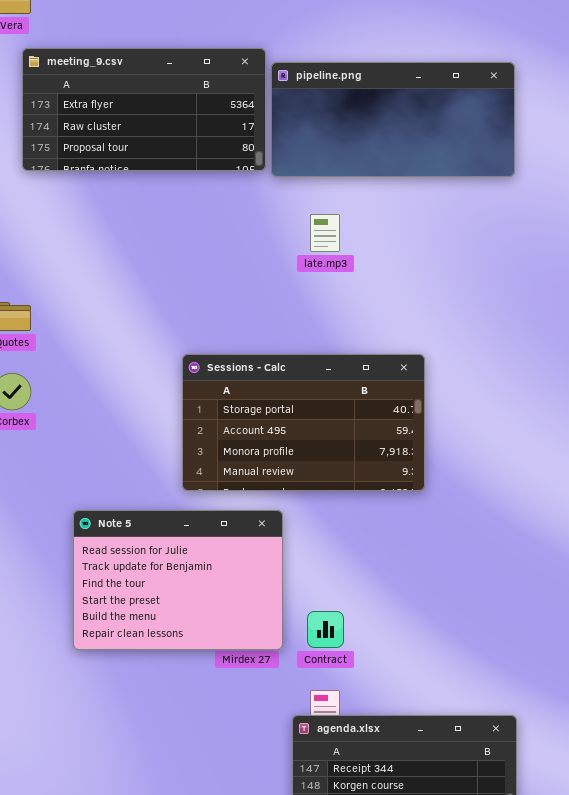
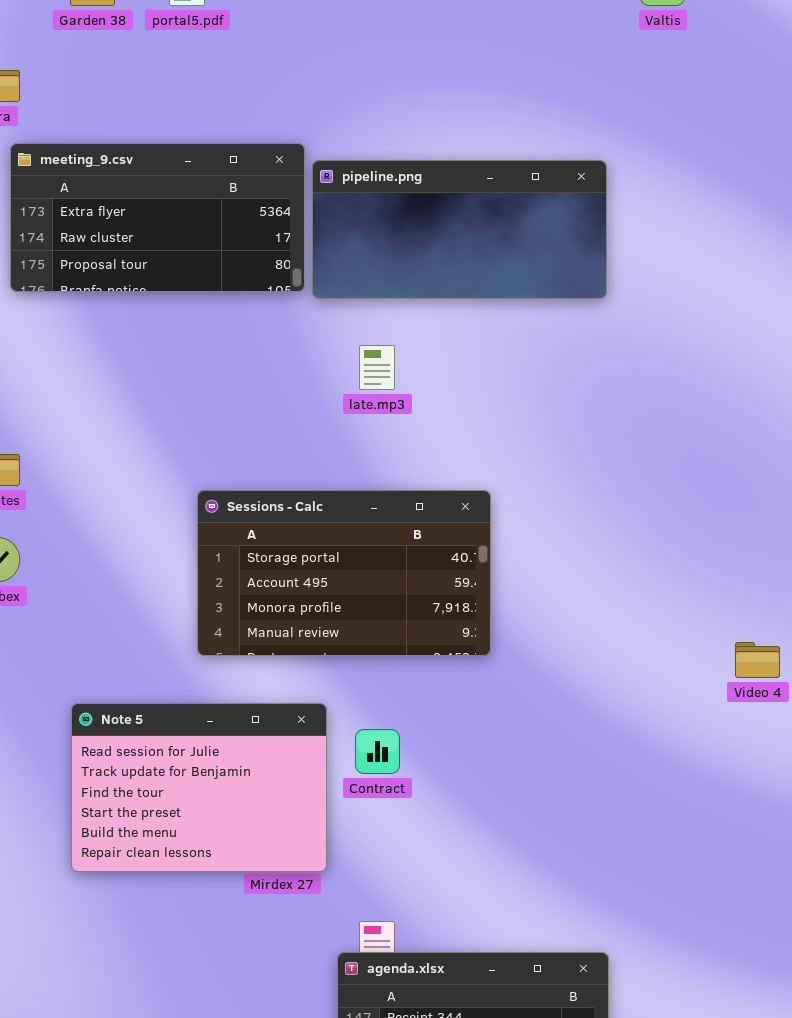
Sessions - Calc: [182,354,425,491] -> [197,490,491,656], moved
Contract: [307,611,344,648] -> [355,729,400,774], moved

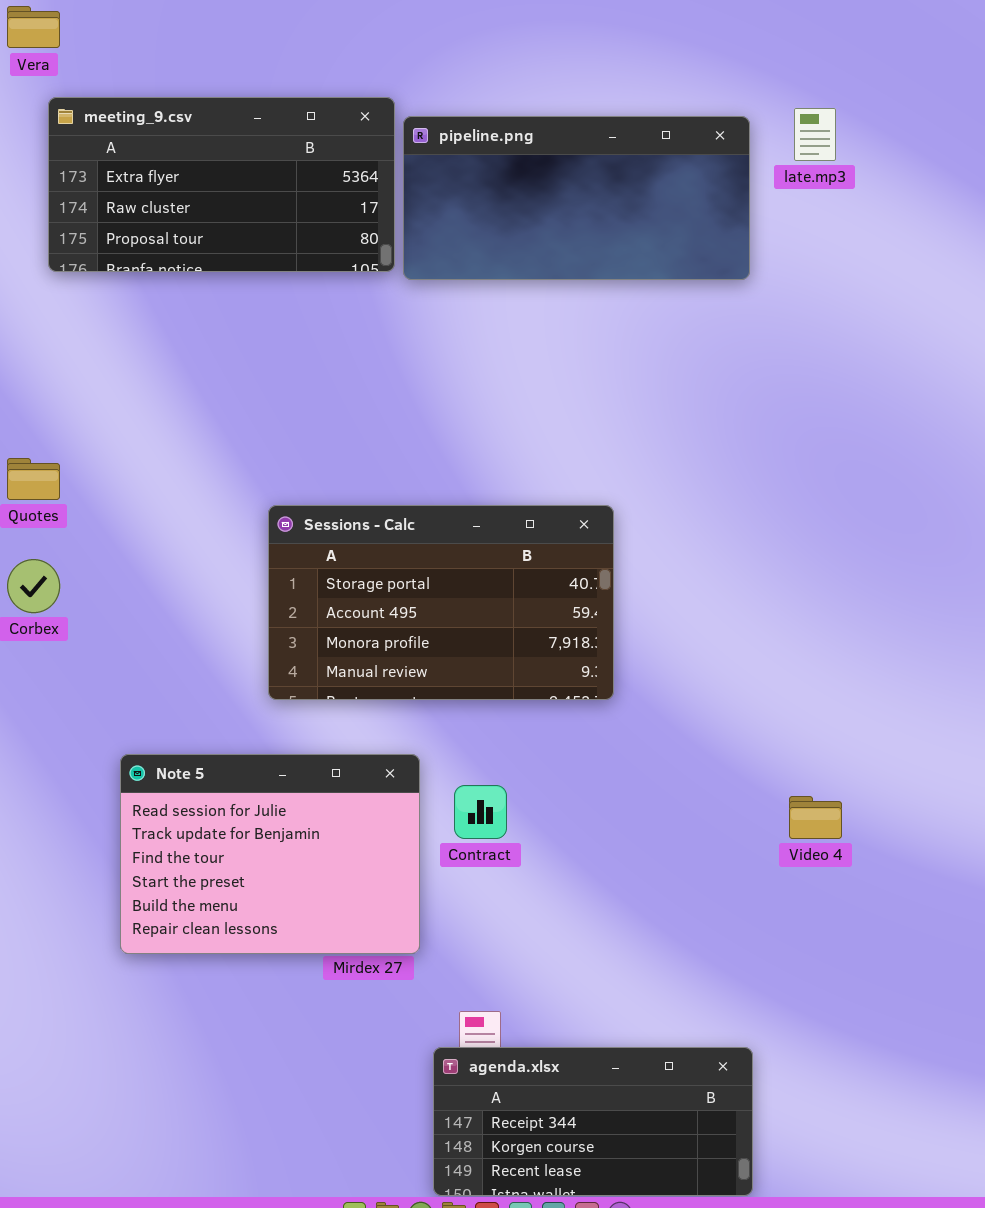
late.mp3: [359,345,395,390] -> [794,108,836,161], moved
Video 4: [735,642,780,678] -> [789,796,842,839], moved

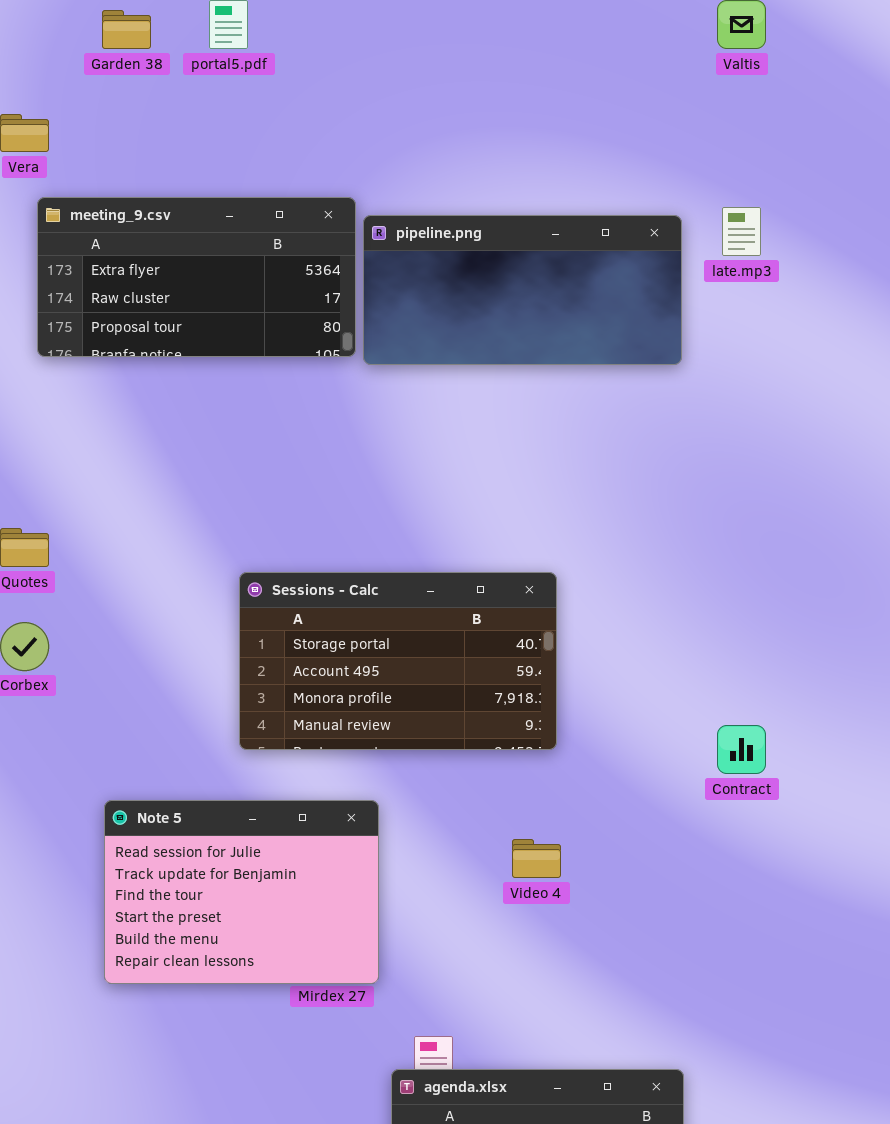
Contract: [454,785,507,839] -> [717,725,766,774], moved
Video 4: [789,796,842,839] -> [512,839,561,878], moved

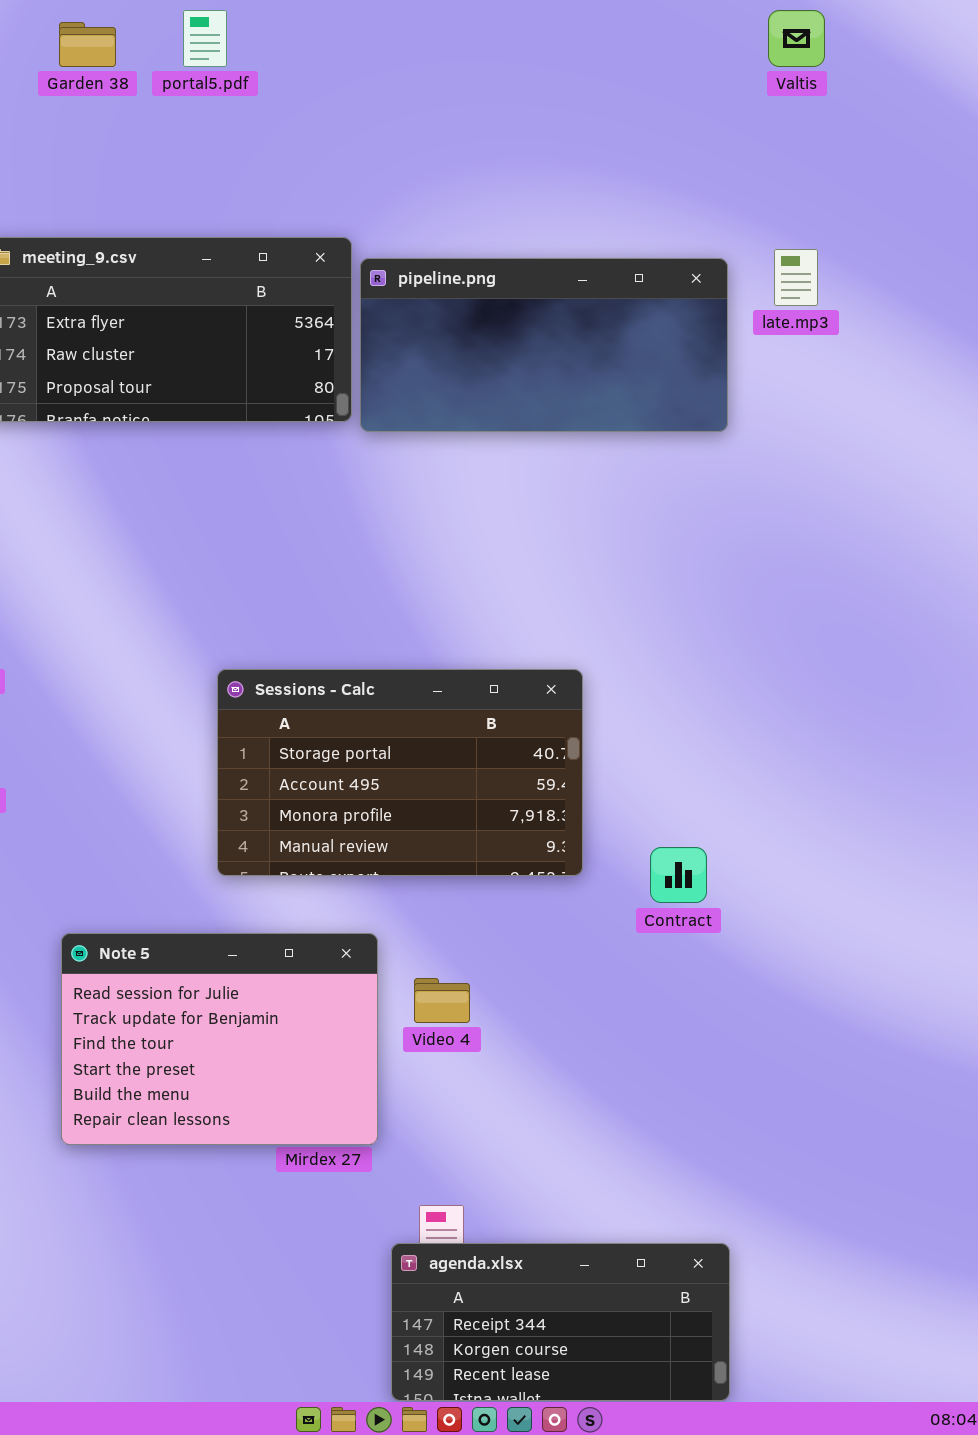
Contract: [717,725,766,774] -> [650,847,707,903], moved
Video 4: [512,839,561,878] -> [414,978,470,1023], moved

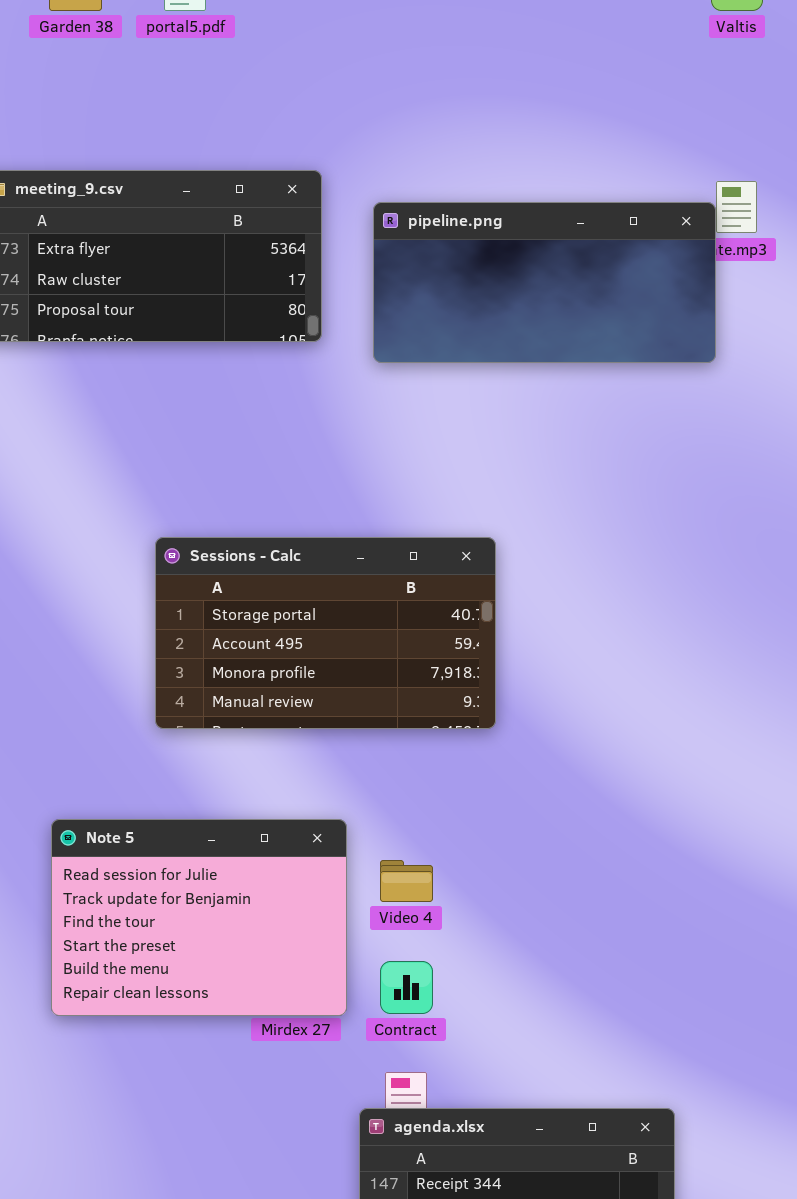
pipeline.png: [360,258,728,432] -> [373,202,716,363], moved
Sessions - Calc: [217,669,583,876] -> [155,537,496,729], moved
Contract: [650,847,707,903] -> [380,961,433,1014], moved

